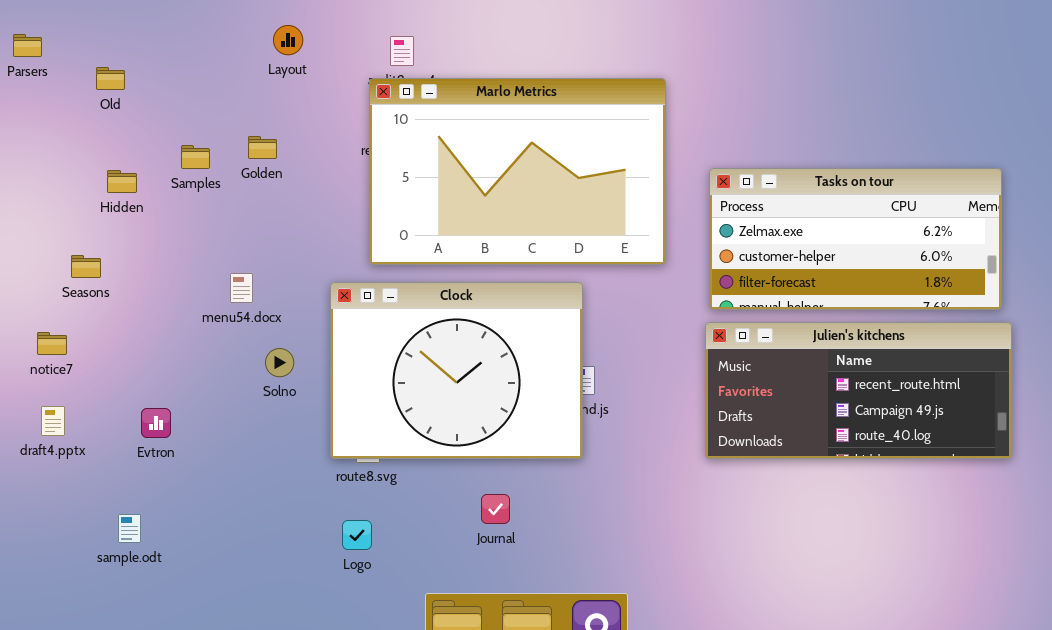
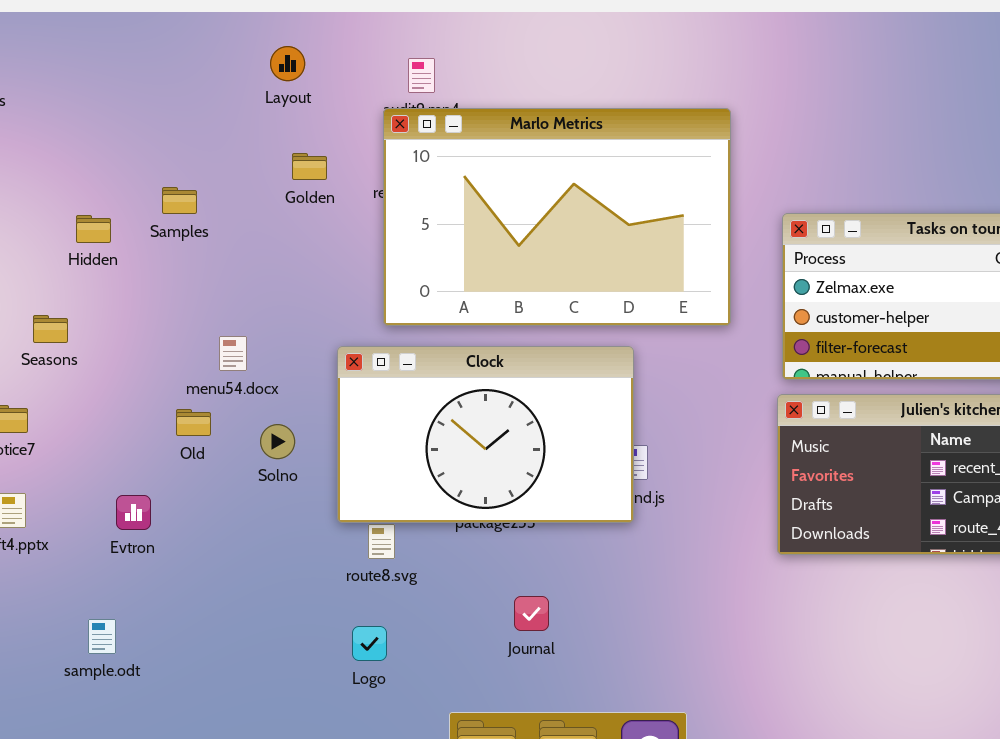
Old: [96,67,125,90] -> [176,409,211,436], moved
Golden: [248,136,277,159] -> [292,153,327,180], moved
Clock: [330,282,583,459] -> [337,346,634,523], resized

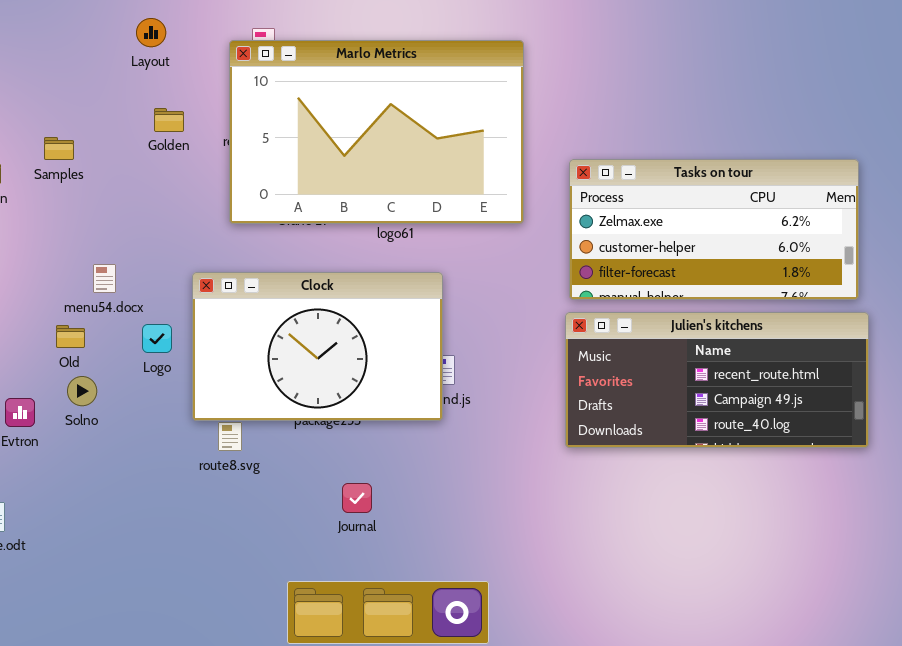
Marlo Metrics: [383,108,731,326] -> [229,40,524,224], moved
Solno: [260,424,295,459] -> [67,376,97,406], moved
Logo: [352,626,387,661] -> [142,324,172,353], moved

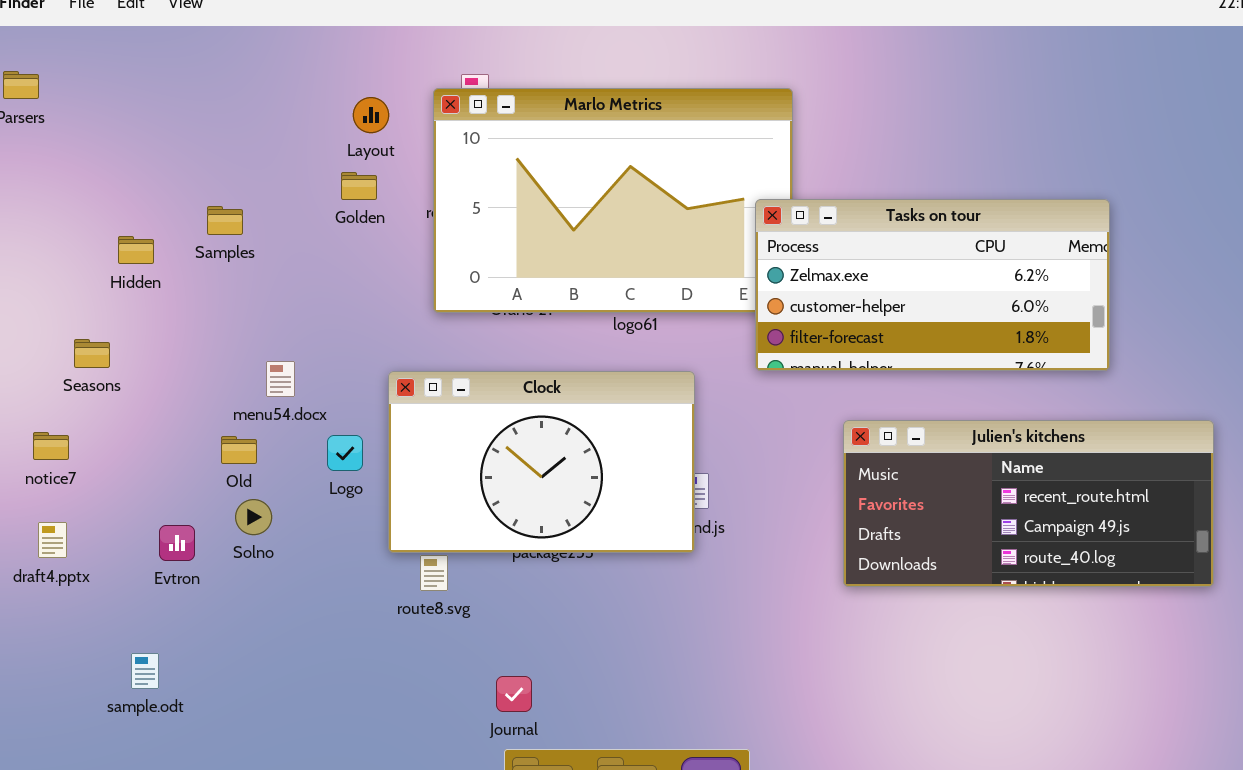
Layout: [136,18,166,47] -> [353,97,389,133], moved
Tasks on tour: [569,159,859,300] -> [755,199,1110,371], moved
Journal: [342,483,372,513] -> [496,676,532,712], moved

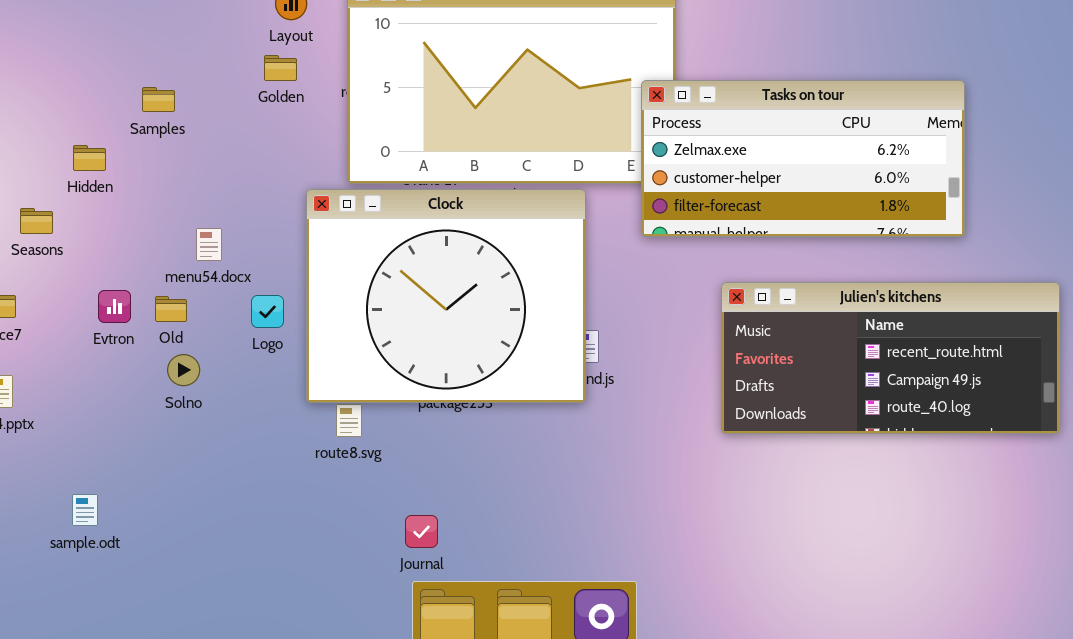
Hidden: [118,236,154,264] -> [73,145,106,171], moved
Clock: [388,371,695,553] -> [306,189,586,403], resized
Evtron: [159,525,195,561] -> [98,290,131,323], moved

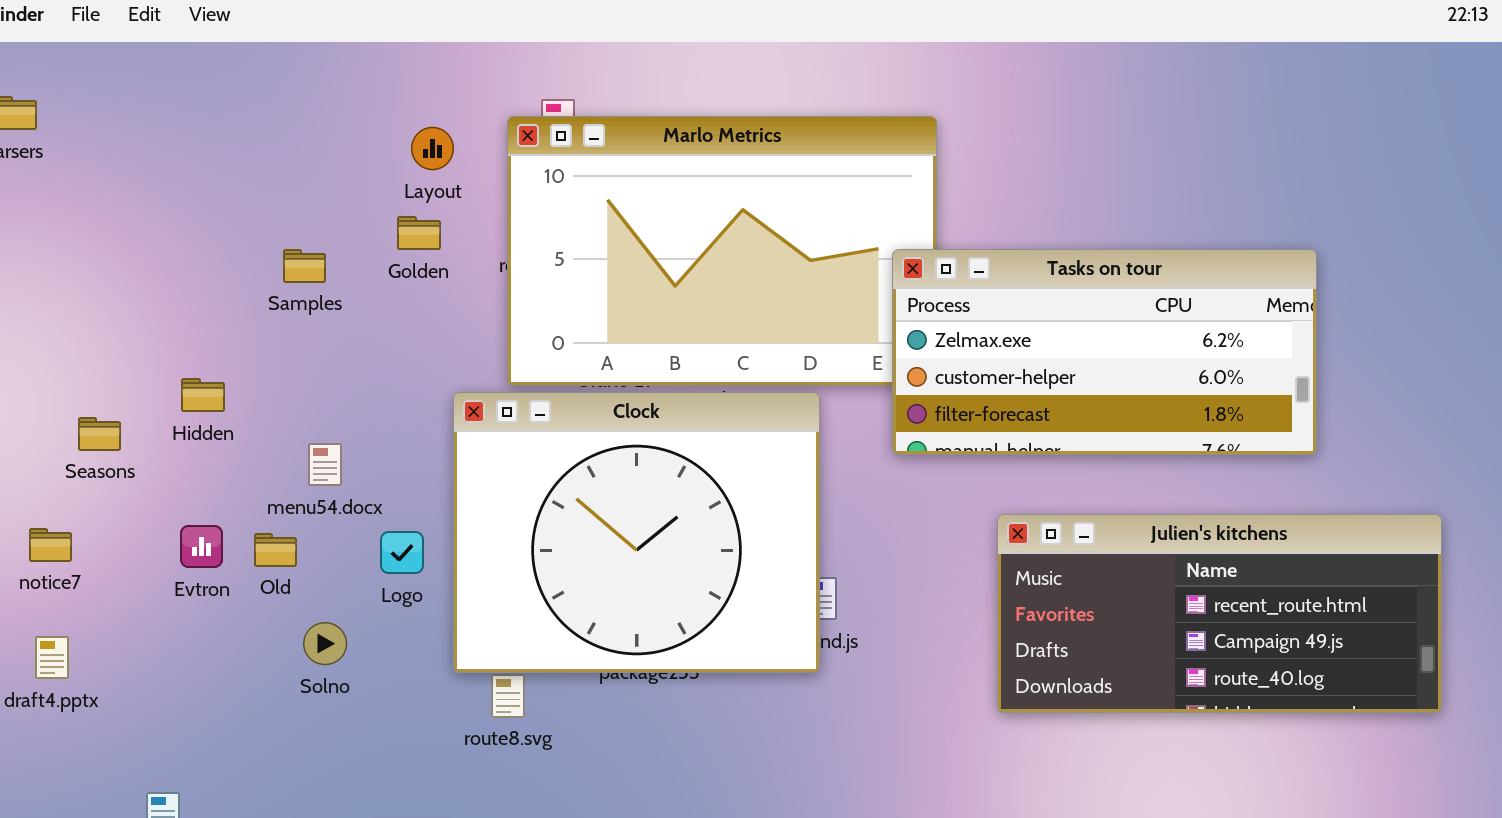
Samples: [142,87,175,112] -> [283,249,326,283], moved
Hidden: [73,145,106,171] -> [181,378,225,412], moved
Solno: [167,354,200,386] -> [303,622,347,665], moved

